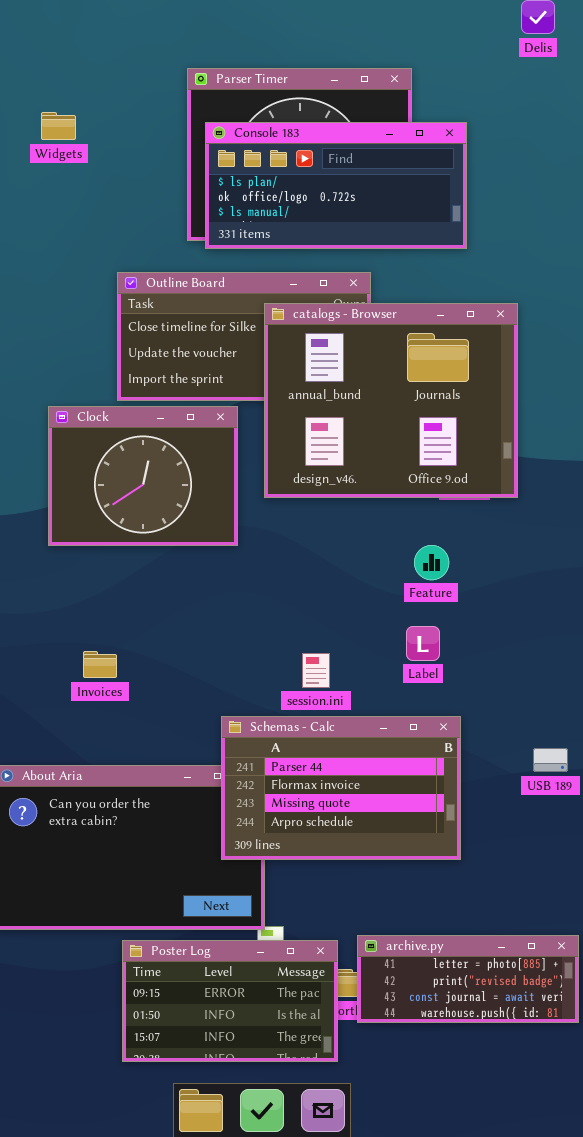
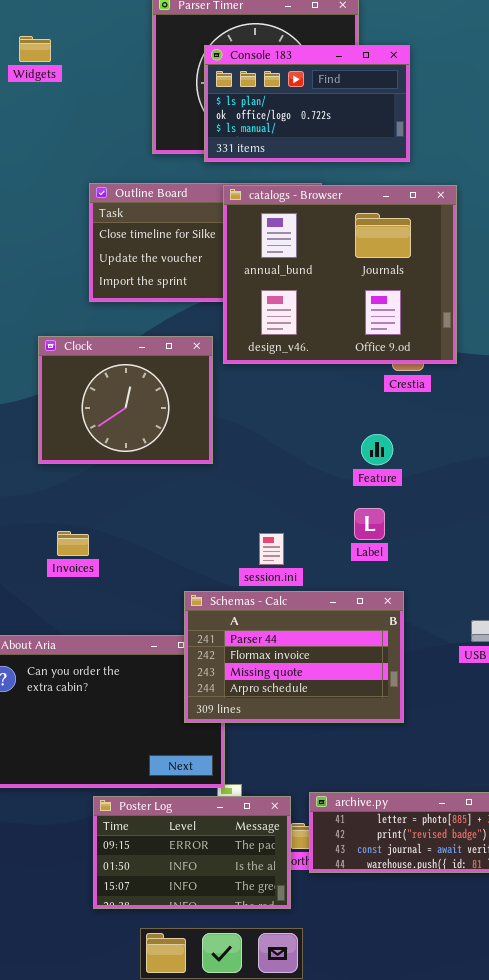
Console 183: [205,122,467,249] -> [204,45,410,162], resized
catalogs - Browser: [264,303,518,498] -> [223,185,457,364], moved
Clock: [48,406,238,546] -> [38,336,213,464], moved

